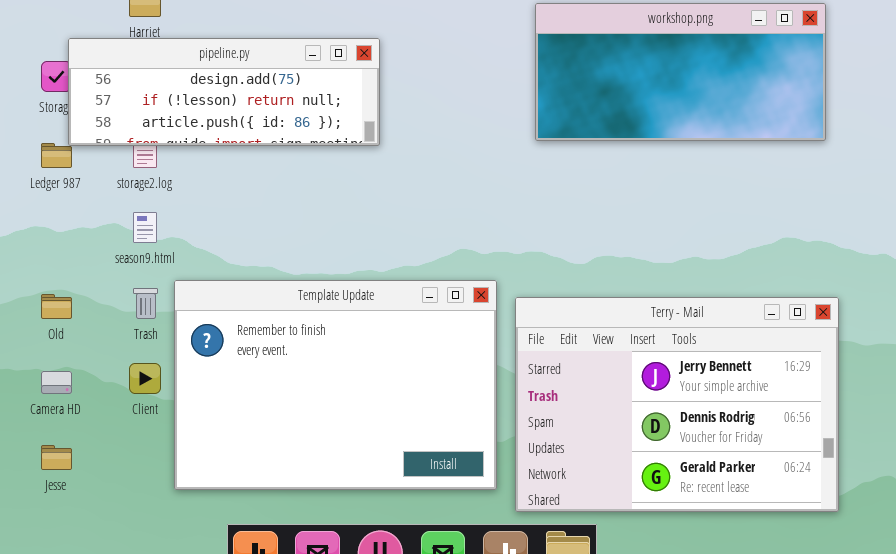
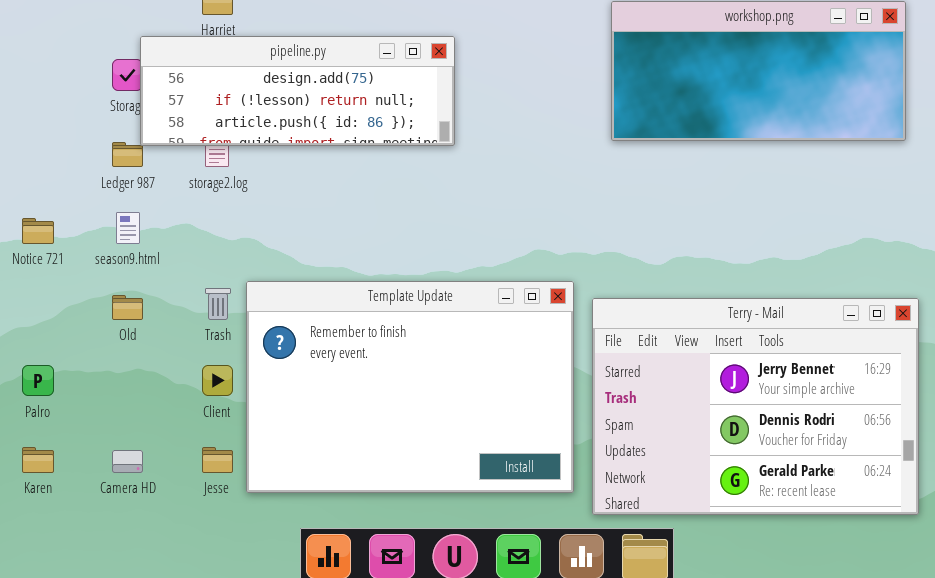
season9.html: [133,212,157,243] -> [116,212,140,244], moved
Camera HD: [41,371,72,394] -> [112,450,143,473], moved
Jesse: [41,445,72,470] -> [202,447,233,473], moved

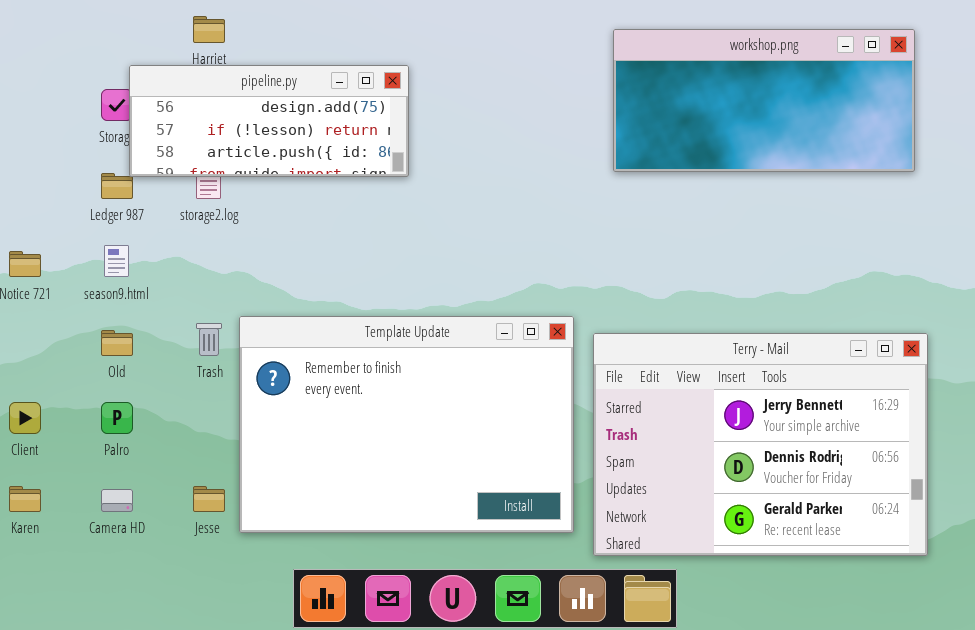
pipeline.py: [140,36,455,146] -> [129,65,409,177], resized
Palro: [22,365,54,396] -> [101,402,133,434], moved
Client: [202,365,233,396] -> [9,402,41,434], moved

